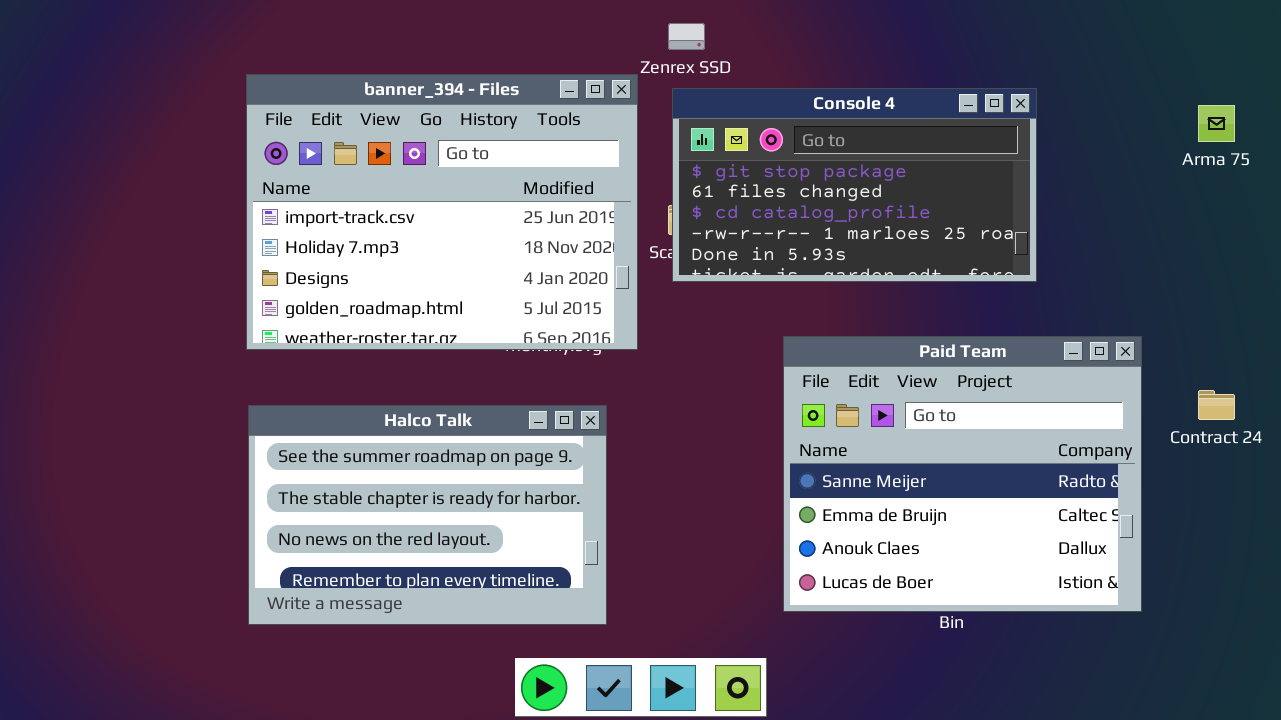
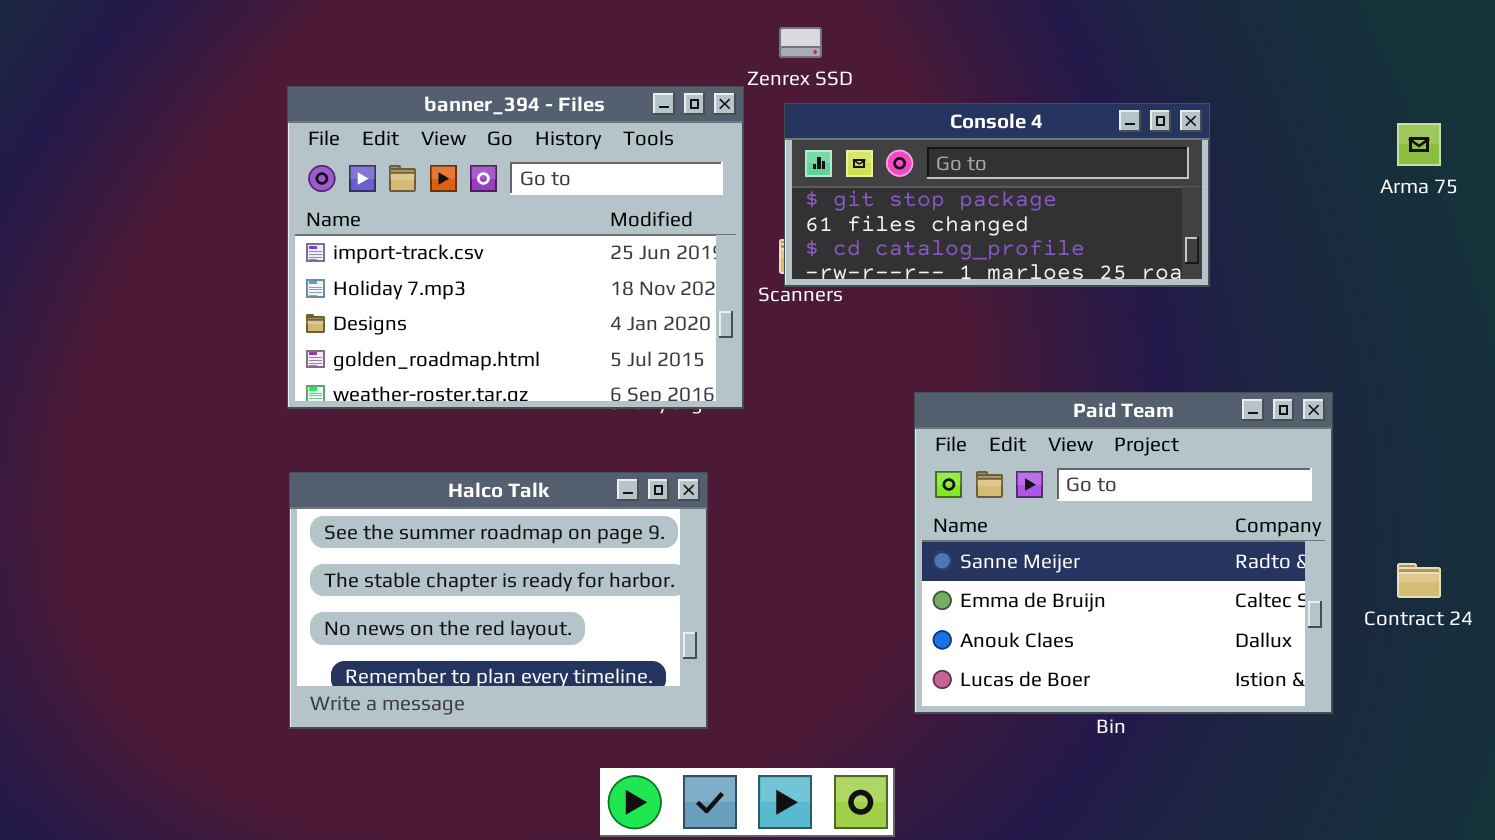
Console 4: [672,88,1037,282] -> [784,103,1210,287], resized
Contract 24: [1198,390,1235,420] -> [1397,563,1441,598], moved

